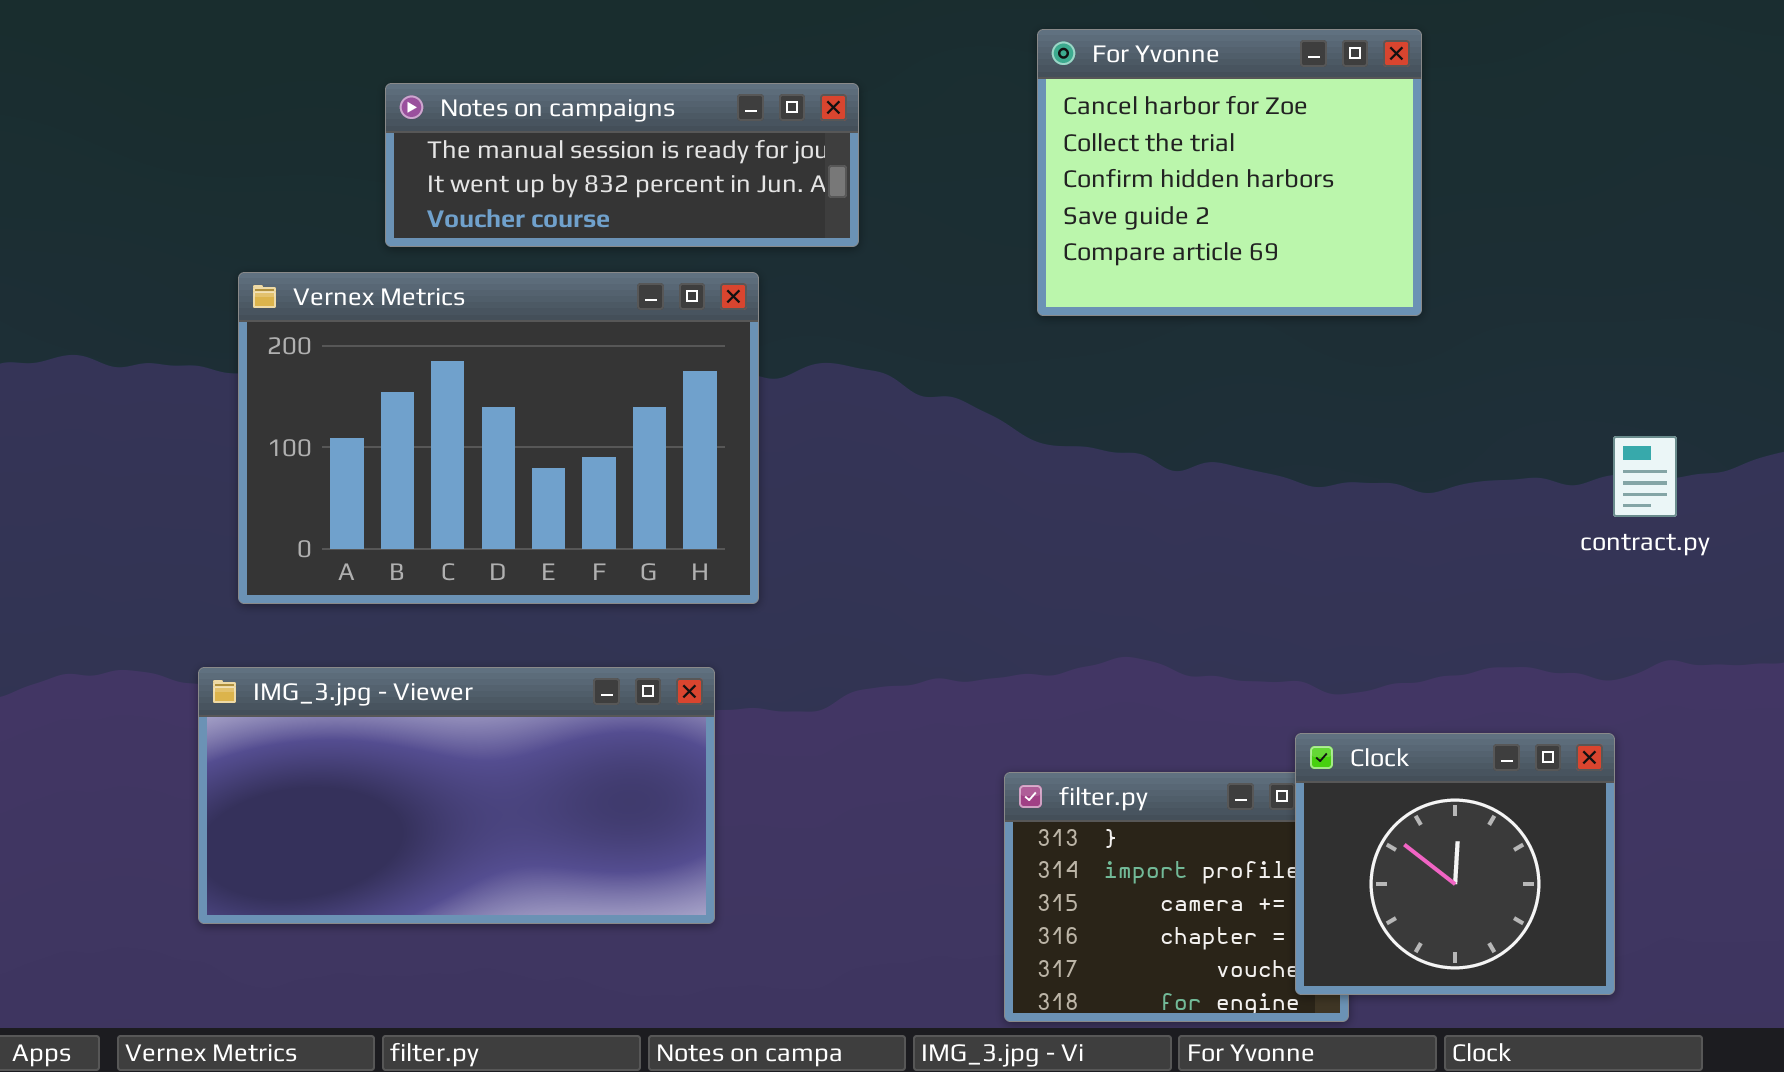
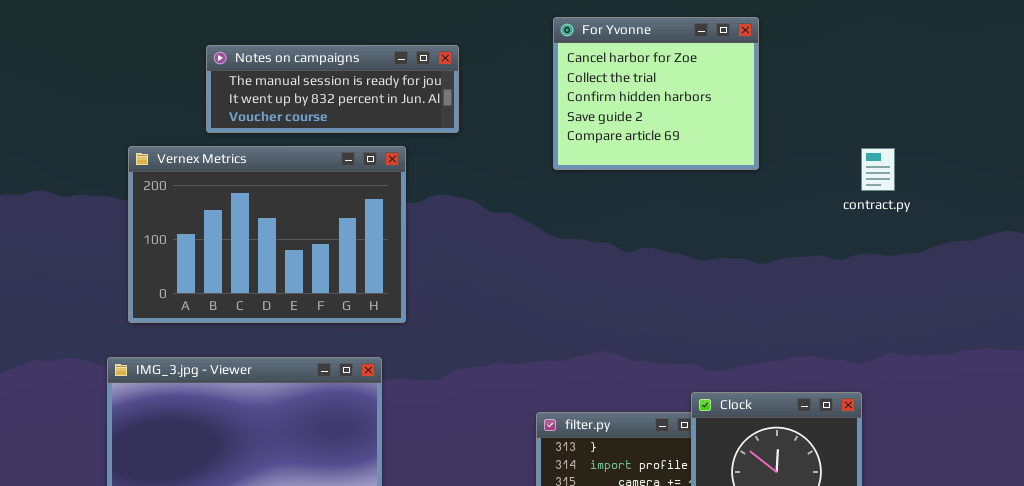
contract.py: [1613,436,1677,517] -> [861,148,895,191], moved

